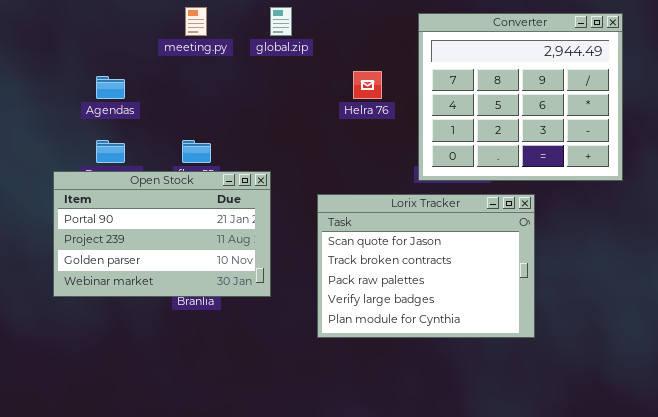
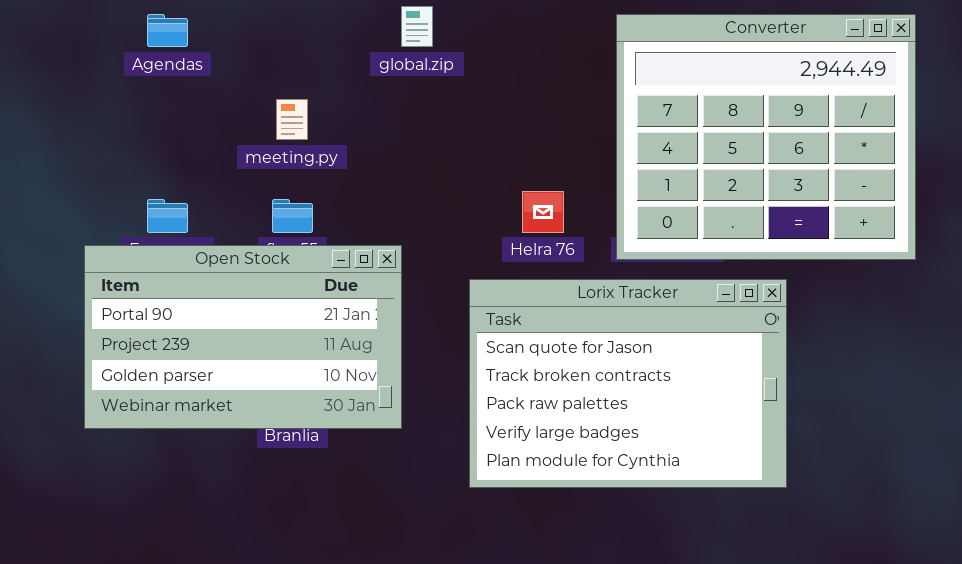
meeting.py: [185,7,207,36] -> [276,99,308,140], moved
Helra 76: [353,71,382,99] -> [522,191,564,233], moved
Agendas: [96,76,125,99] -> [147,14,188,47], moved

